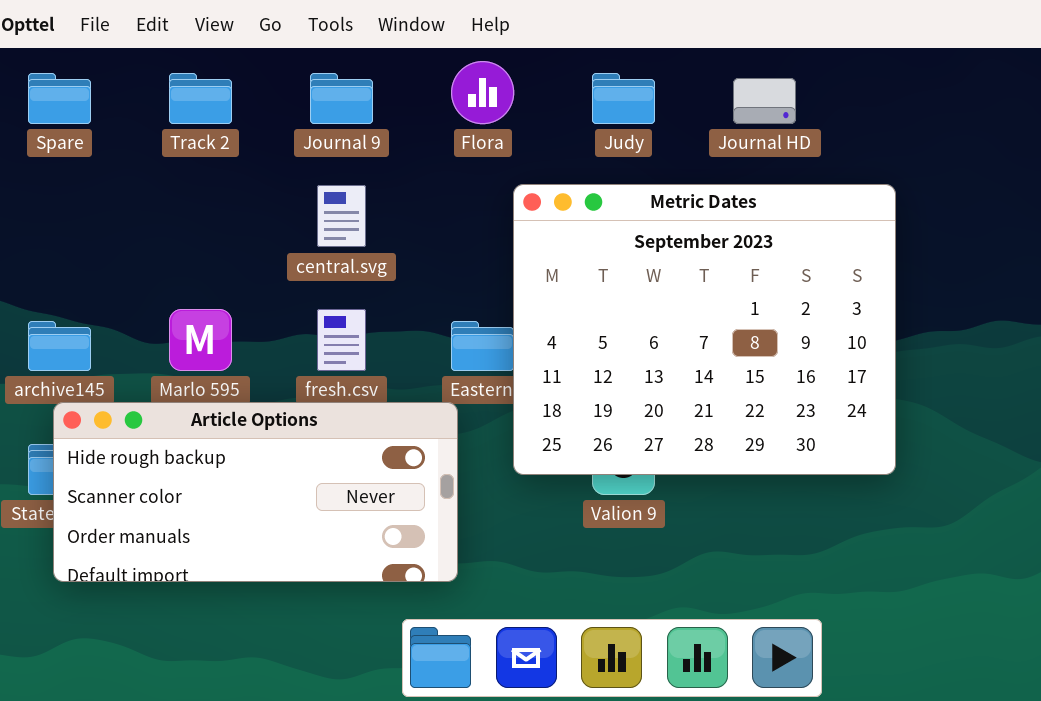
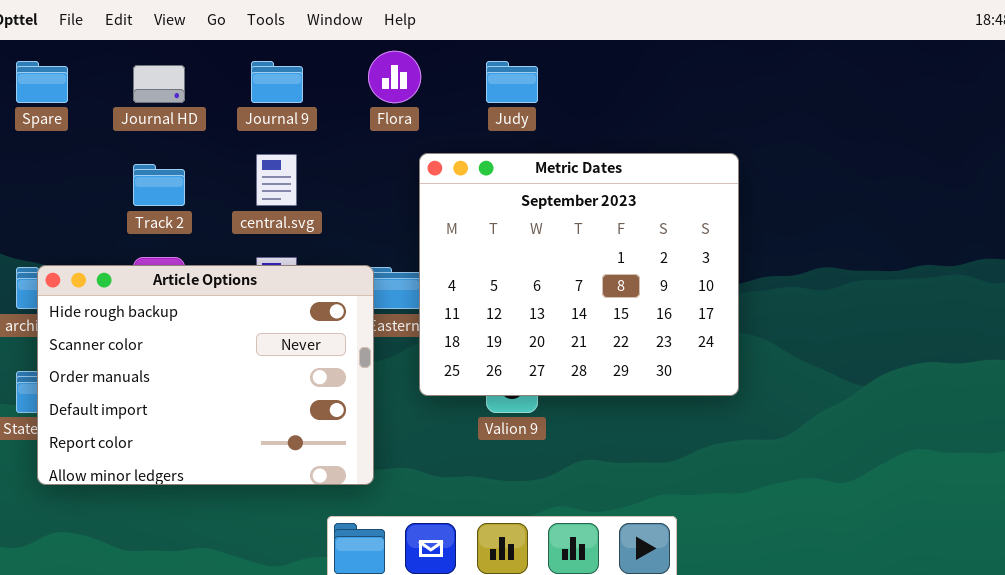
Track 2: [169,73,232,124] -> [133,164,185,206], moved
Journal HD: [733,78,796,124] -> [133,65,185,103], moved
Article Options: [53,402,458,582] -> [37,265,374,485], resized

